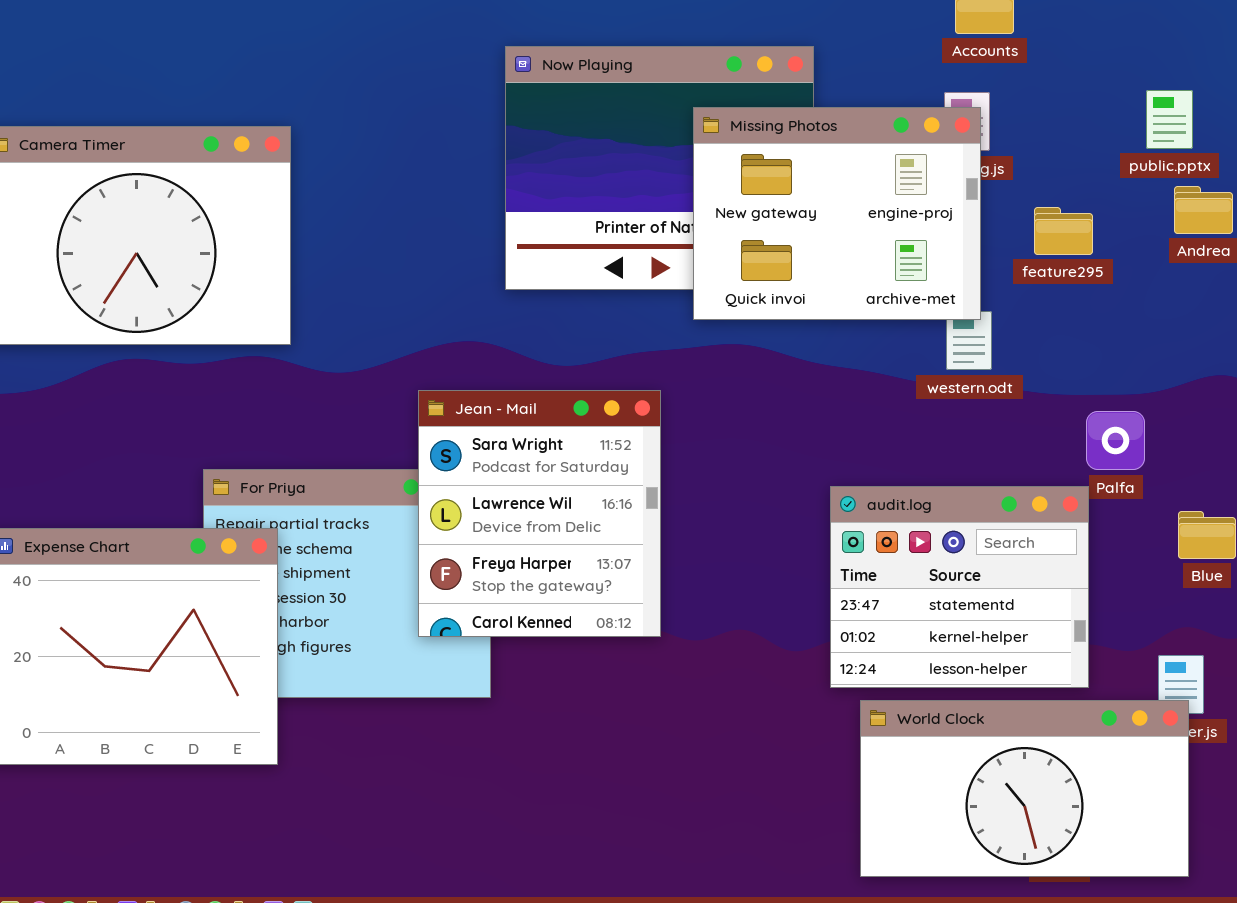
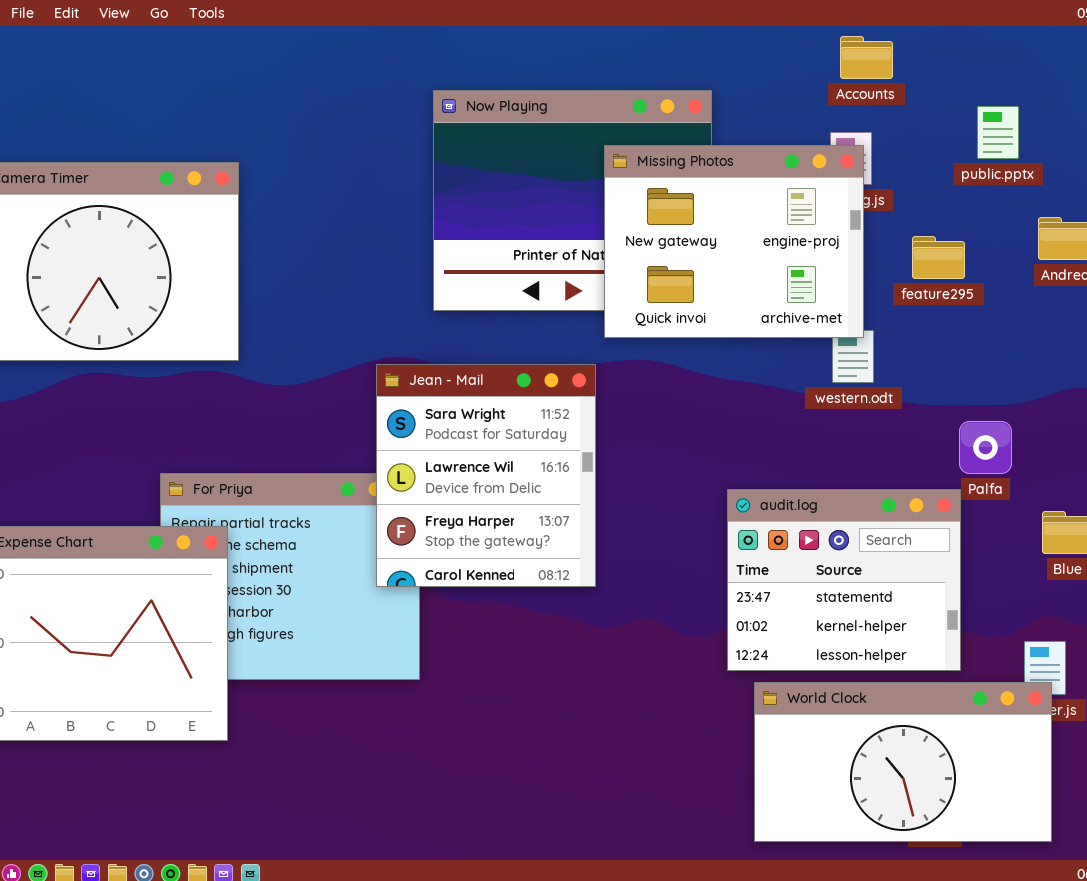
public.pptx: [1146,90,1193,149] -> [977,106,1019,159], moved
Jean - Mail: [418,390,661,637] -> [376,364,596,587], moved

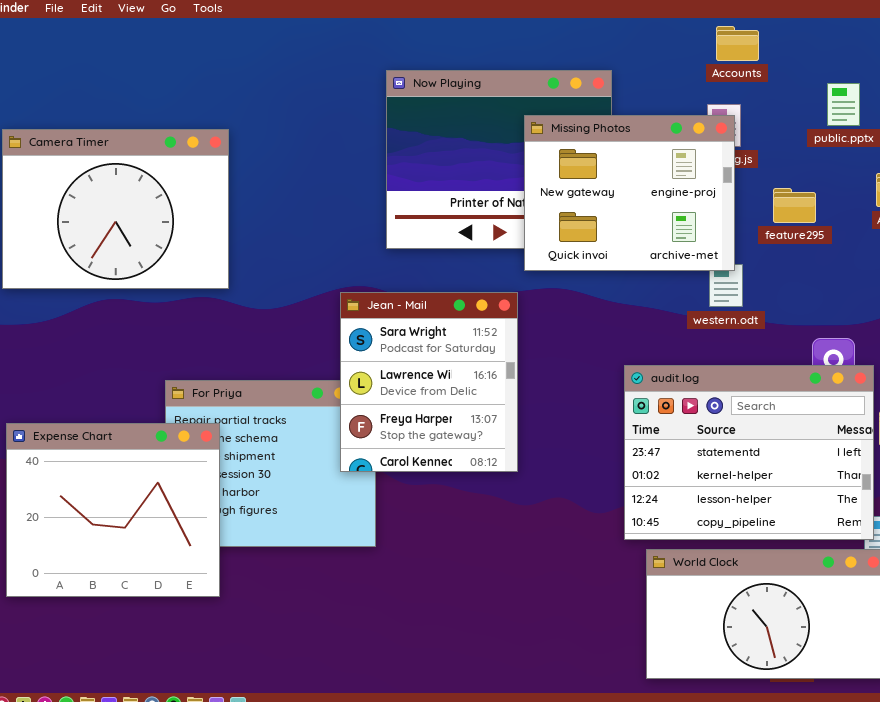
audit.log: [727,489,961,671] -> [624,365,874,540], resized

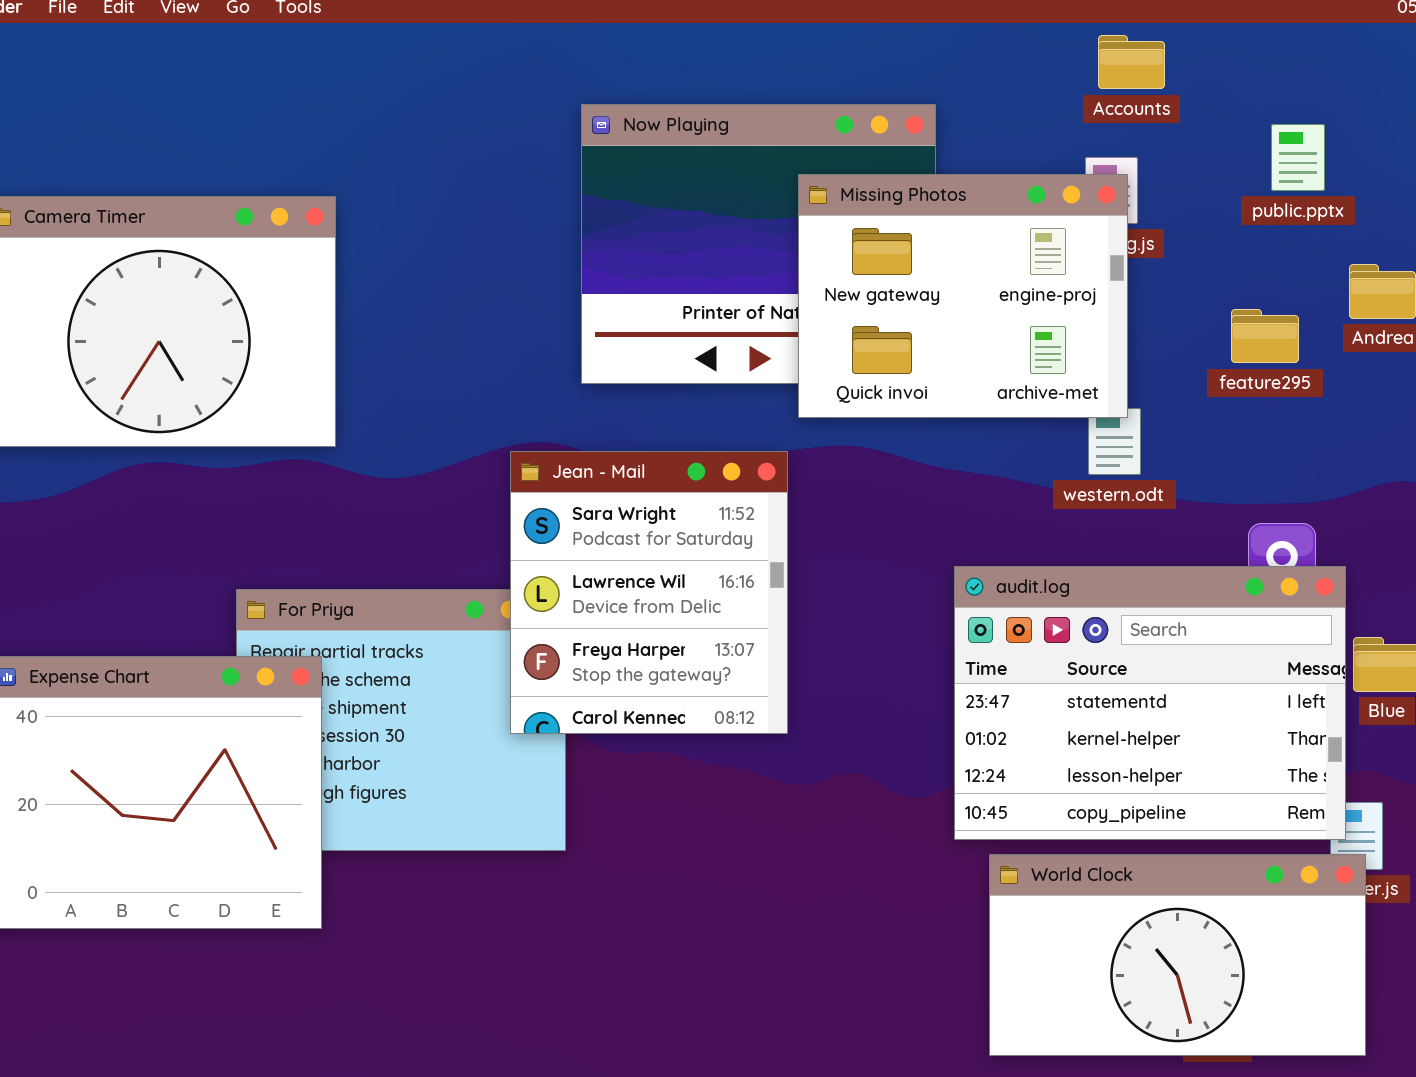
feature295: [773,188,816,223] -> [1231,309,1299,363], moved

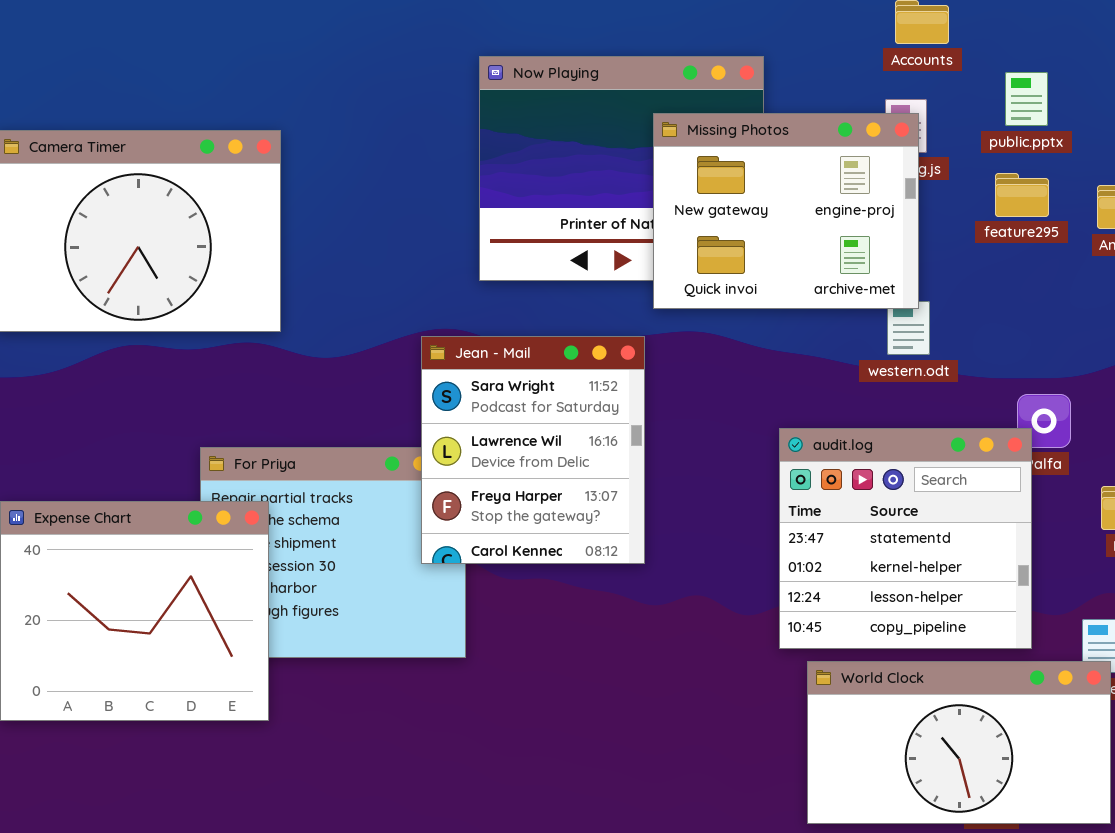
public.pptx: [1271,124,1325,191] -> [1005,72,1048,126], moved
feature295: [1231,309,1299,363] -> [995,173,1049,217], moved
audit.log: [954,566,1346,840] -> [779,428,1032,649], resized

